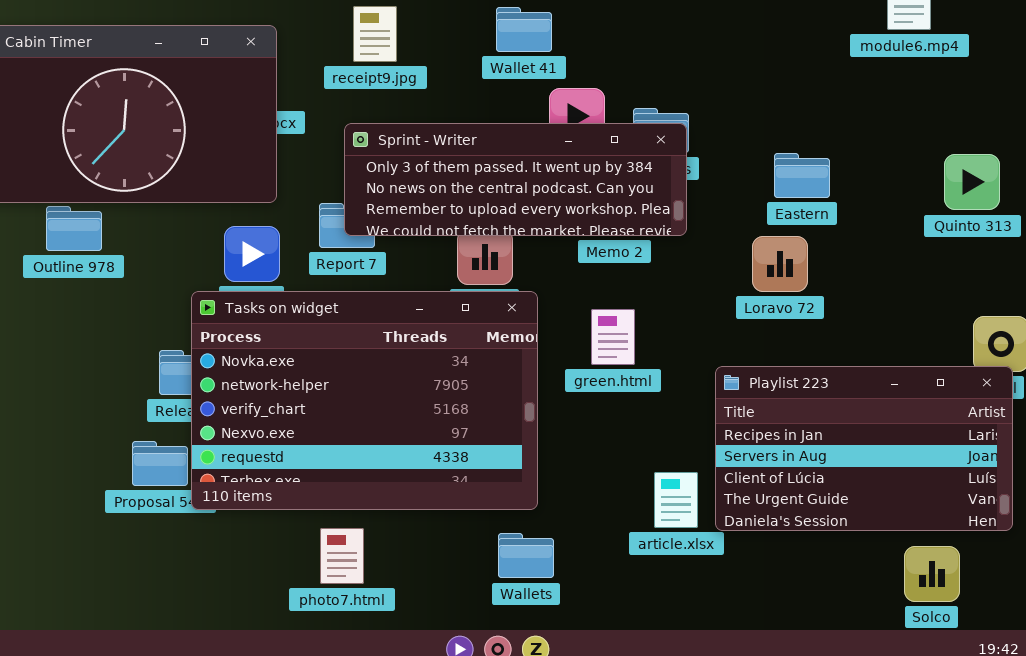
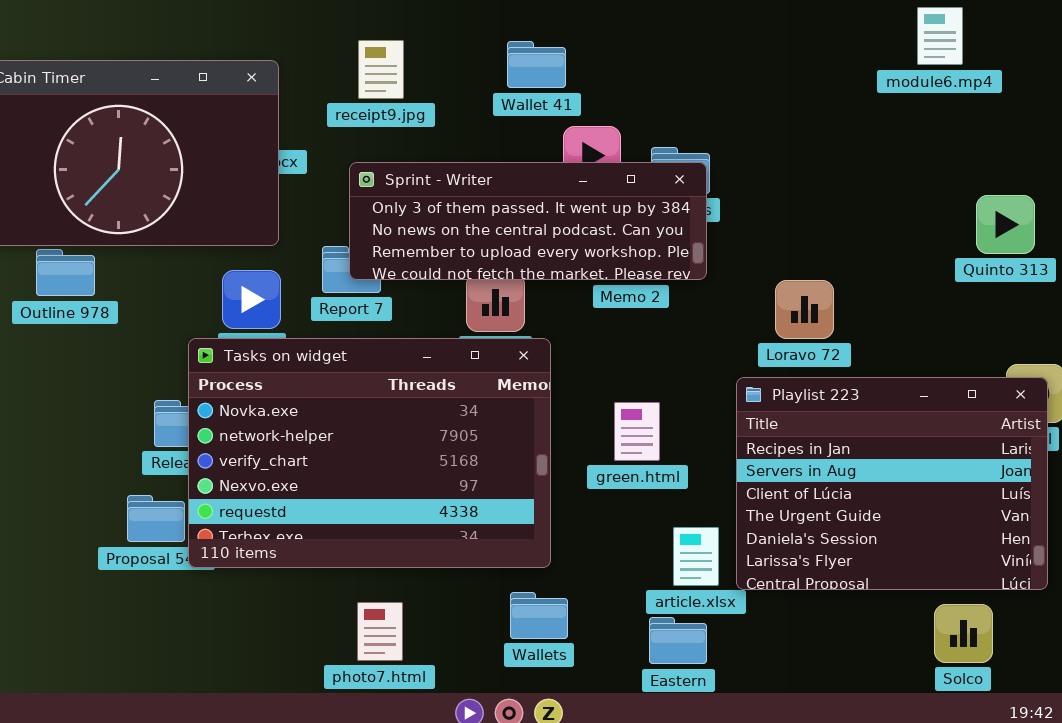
Eastern: [774,153,830,198] -> [649,617,707,664], moved
green.html: [591,309,635,365] -> [614,402,660,461], moved
Playlist 223: [715,366,1013,531] -> [736,377,1048,590], resized
photo7.html: [320,528,364,584] -> [357,602,403,661], moved

